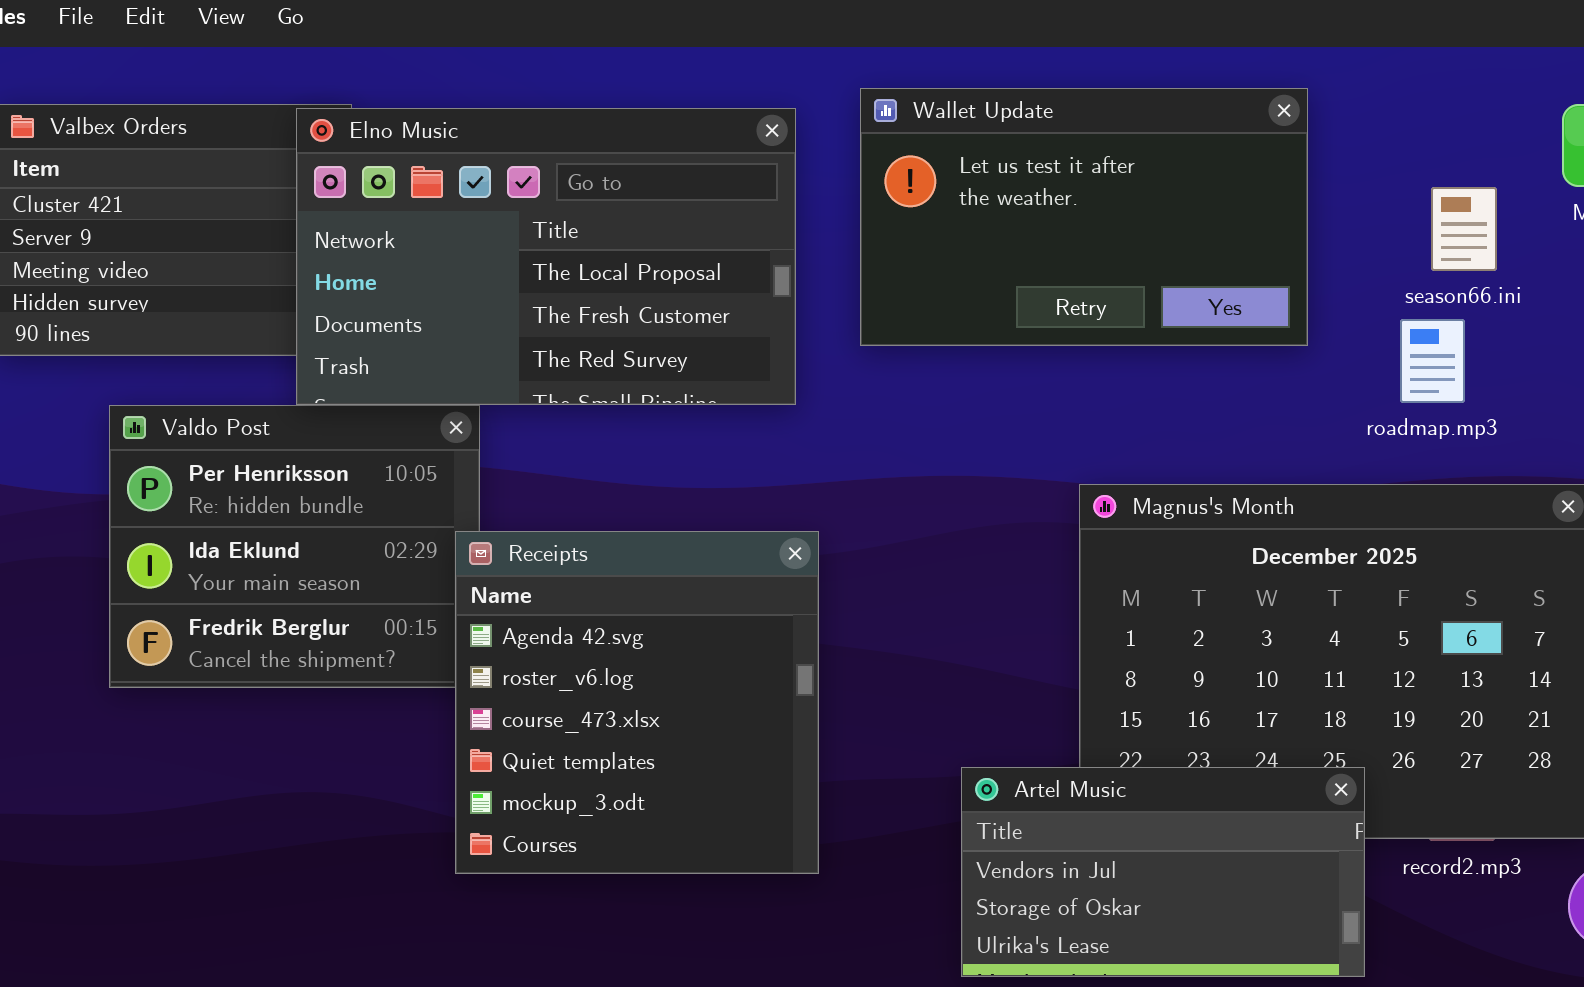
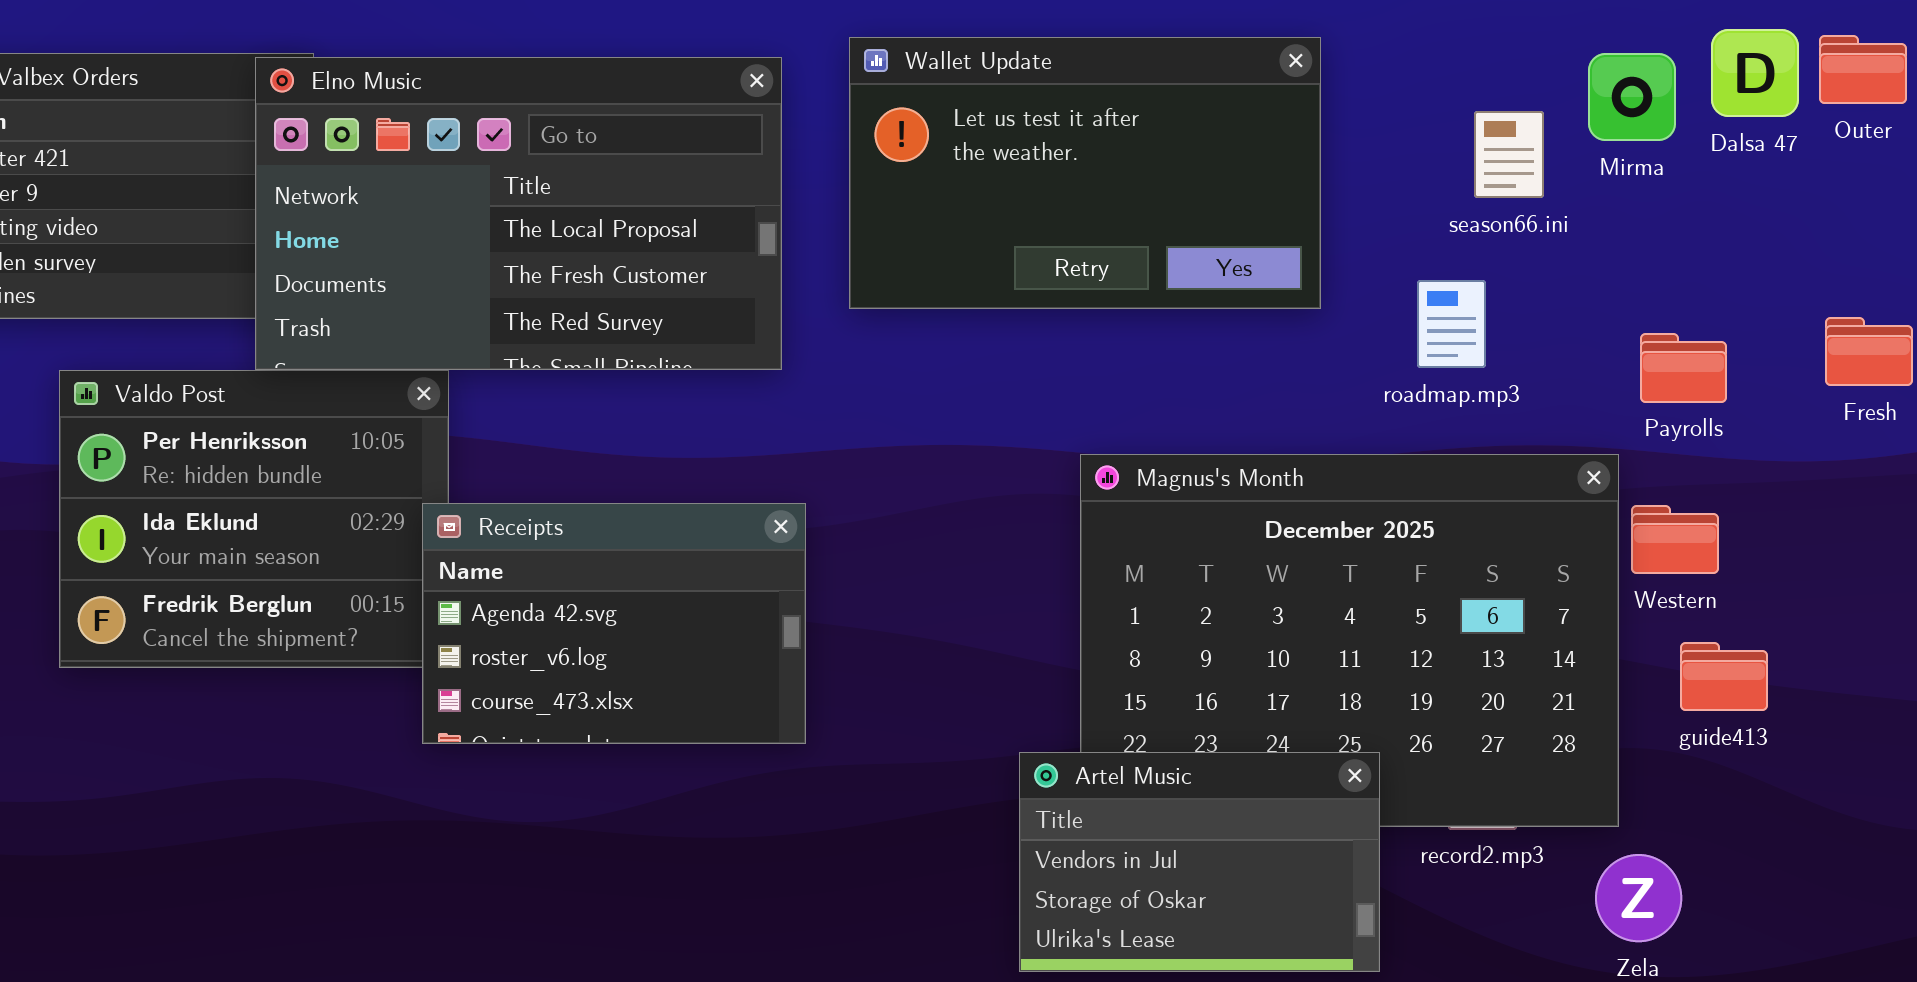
season66.ini: [1431,187,1497,271] -> [1474,111,1544,198], moved
Receipts: [455,531,819,874] -> [422,503,806,744], resized
Artel Music: [961,767,1365,977] -> [1019,752,1380,972], resized

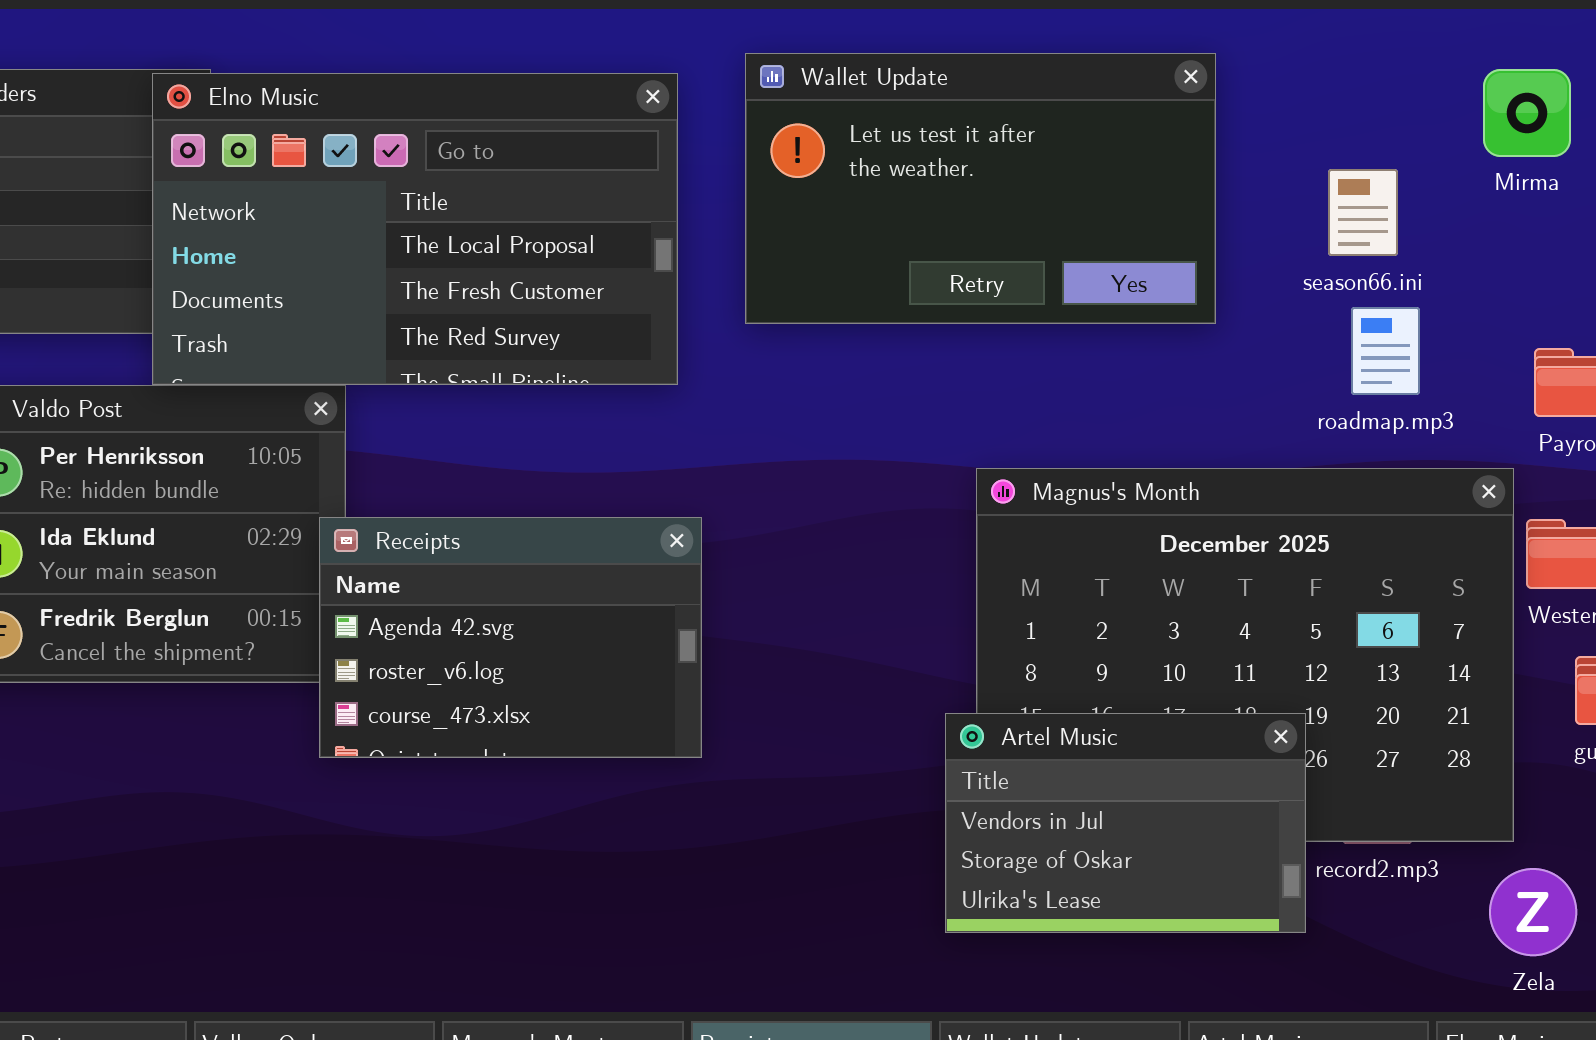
season66.ini: [1474,111,1544,198] -> [1328,169,1398,256], moved
roadmap.mp3: [1417,280,1486,368] -> [1351,307,1420,395], moved
Artel Music: [1019,752,1380,972] -> [945,713,1306,933], moved

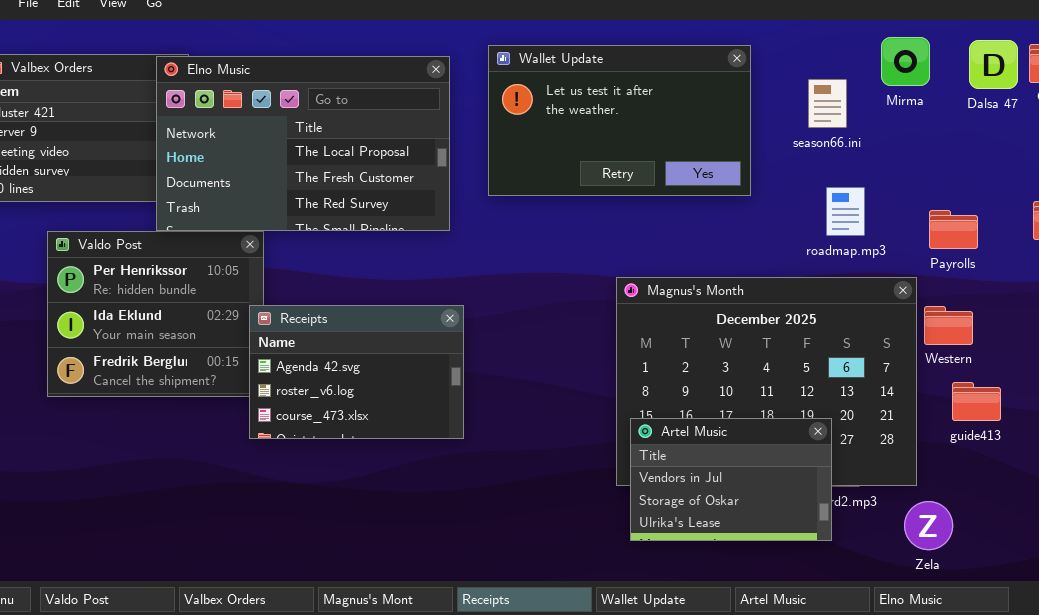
Mirma: [1483,69,1571,157] -> [881,37,930,86], moved
season66.ini: [1328,169,1398,256] -> [808,79,847,128], moved
Artel Music: [945,713,1306,933] -> [630,418,832,541], moved

